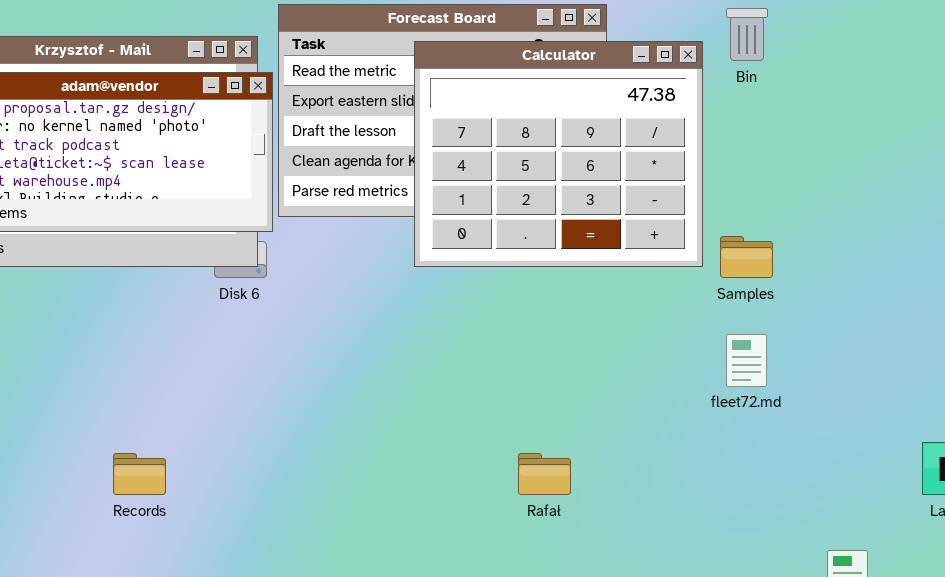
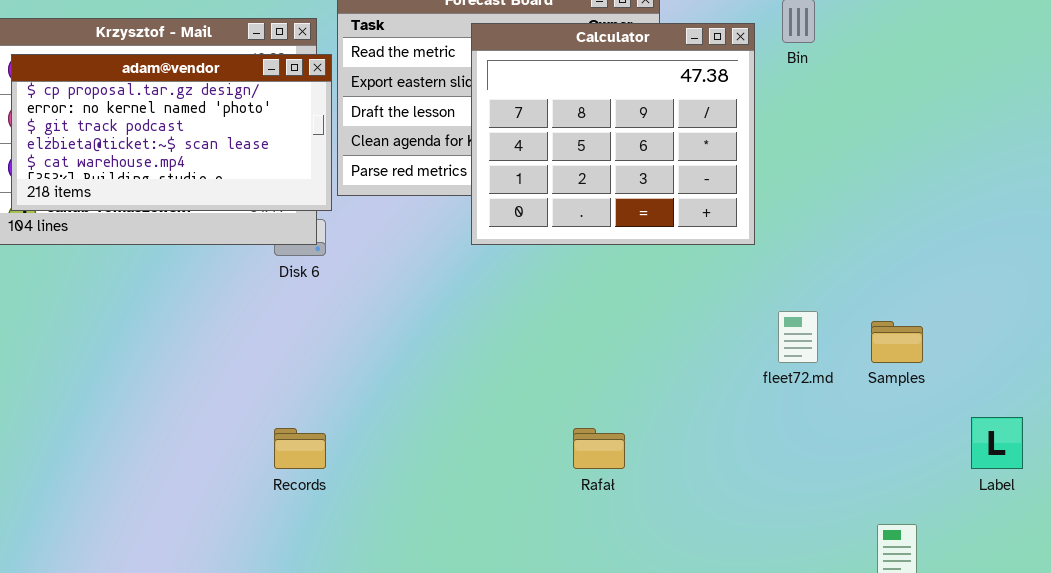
Samples: [720,236,773,278] -> [871,321,923,363], moved
Records: [113,453,166,495] -> [274,428,326,469], moved

